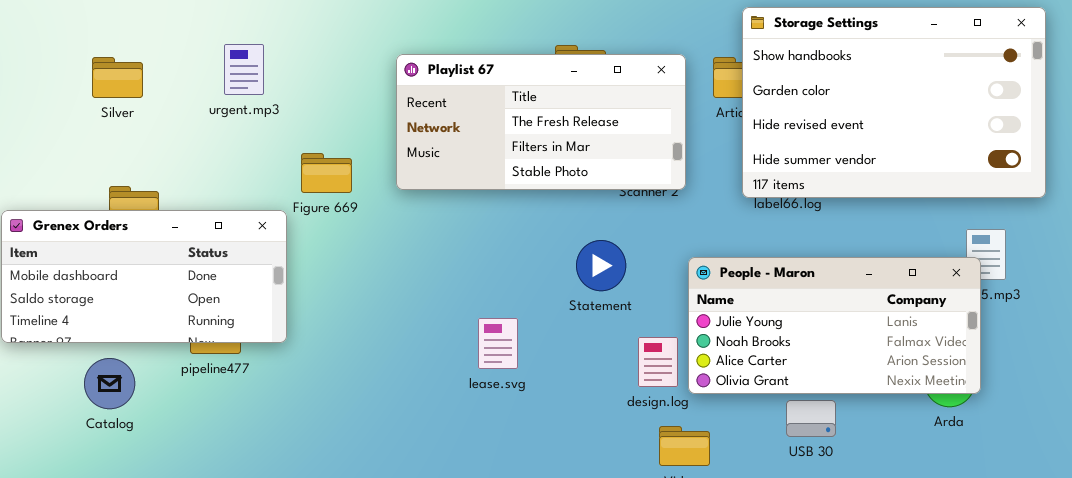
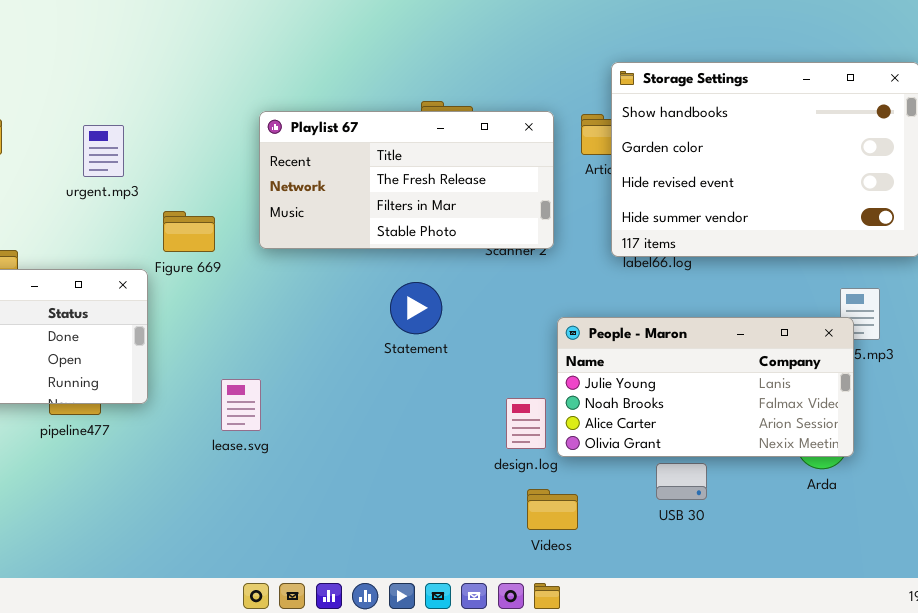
urgent.mp3: [224,44,264,95] -> [83,125,124,177], moved
Statement: [576,240,626,291] -> [390,282,442,334], moved
lease.svg: [478,318,518,369] -> [221,379,261,431], moved

